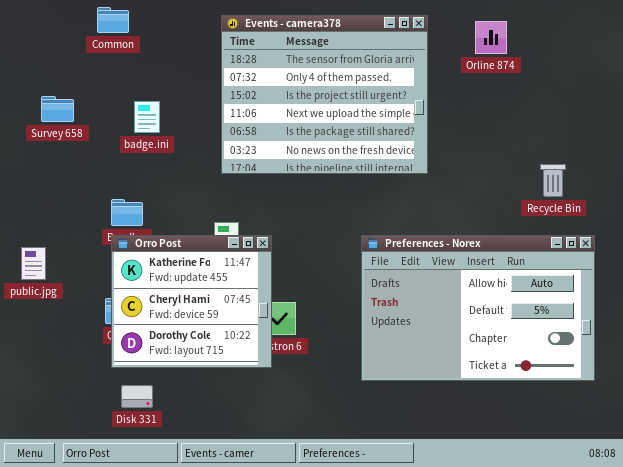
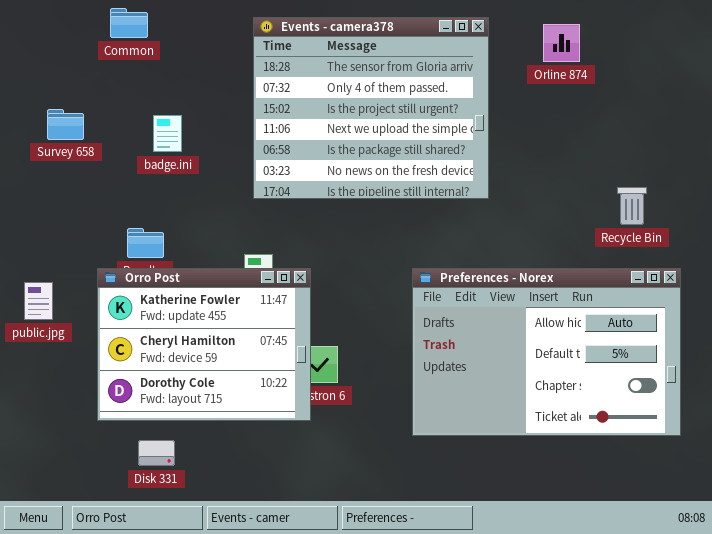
Orro Post: [111,235,272,368] -> [97,268,311,421], resized

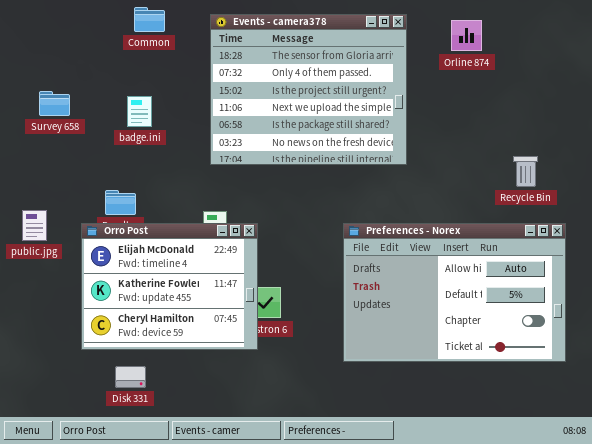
Common: [110,8,148,38] -> [134,7,165,32], moved
Orro Post: [97,268,311,421] -> [81,223,258,350], scrolled up 1 row
public.jpg: [24,282,53,320] -> [22,210,47,241], moved

